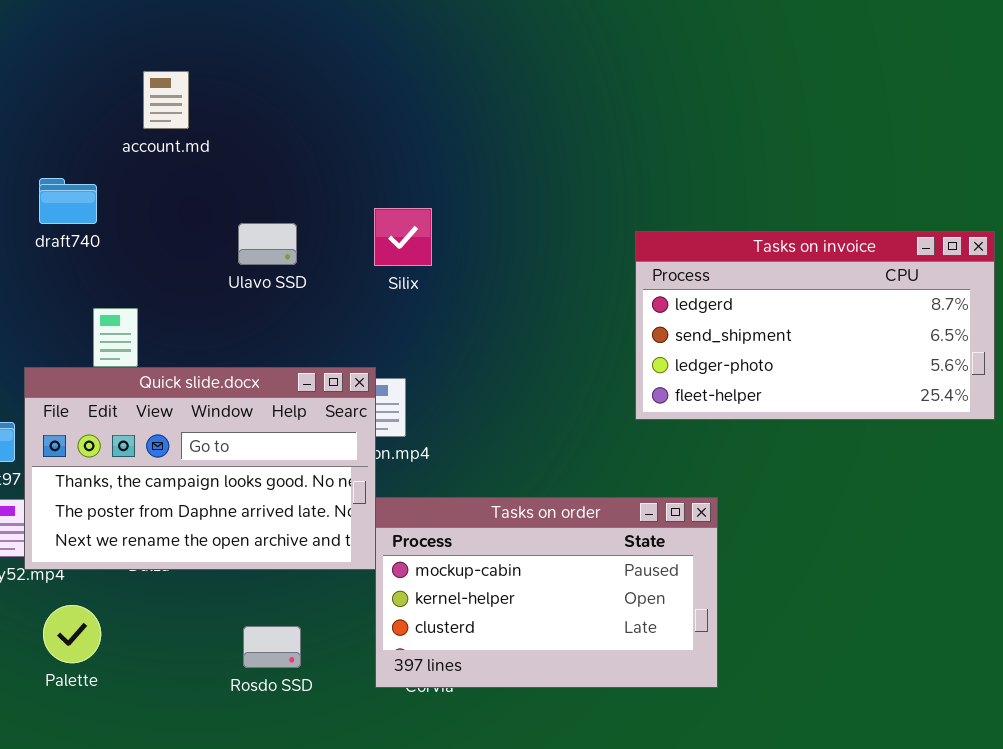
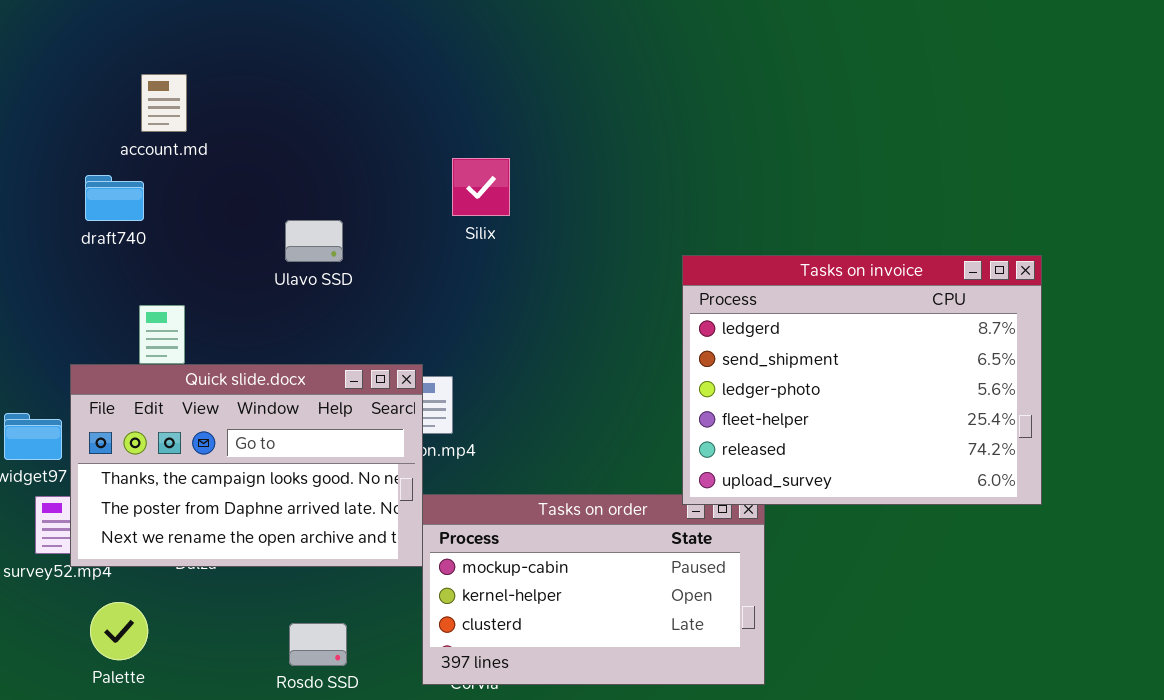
account.md: [143,71,189,129] -> [141,74,187,132], moved
Silix: [374,208,432,266] -> [452,158,510,216], moved
Tasks on invoice: [635,231,995,420] -> [682,255,1042,505], moved, resized

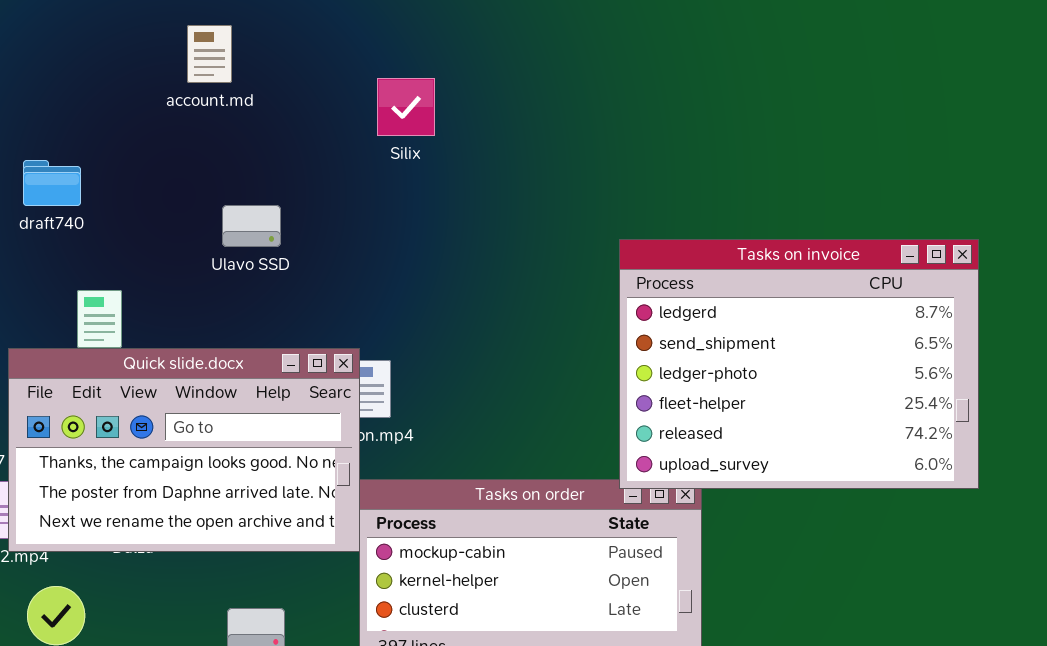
account.md: [141,74,187,132] -> [187,25,232,83], moved
Silix: [452,158,510,216] -> [377,78,435,136], moved

